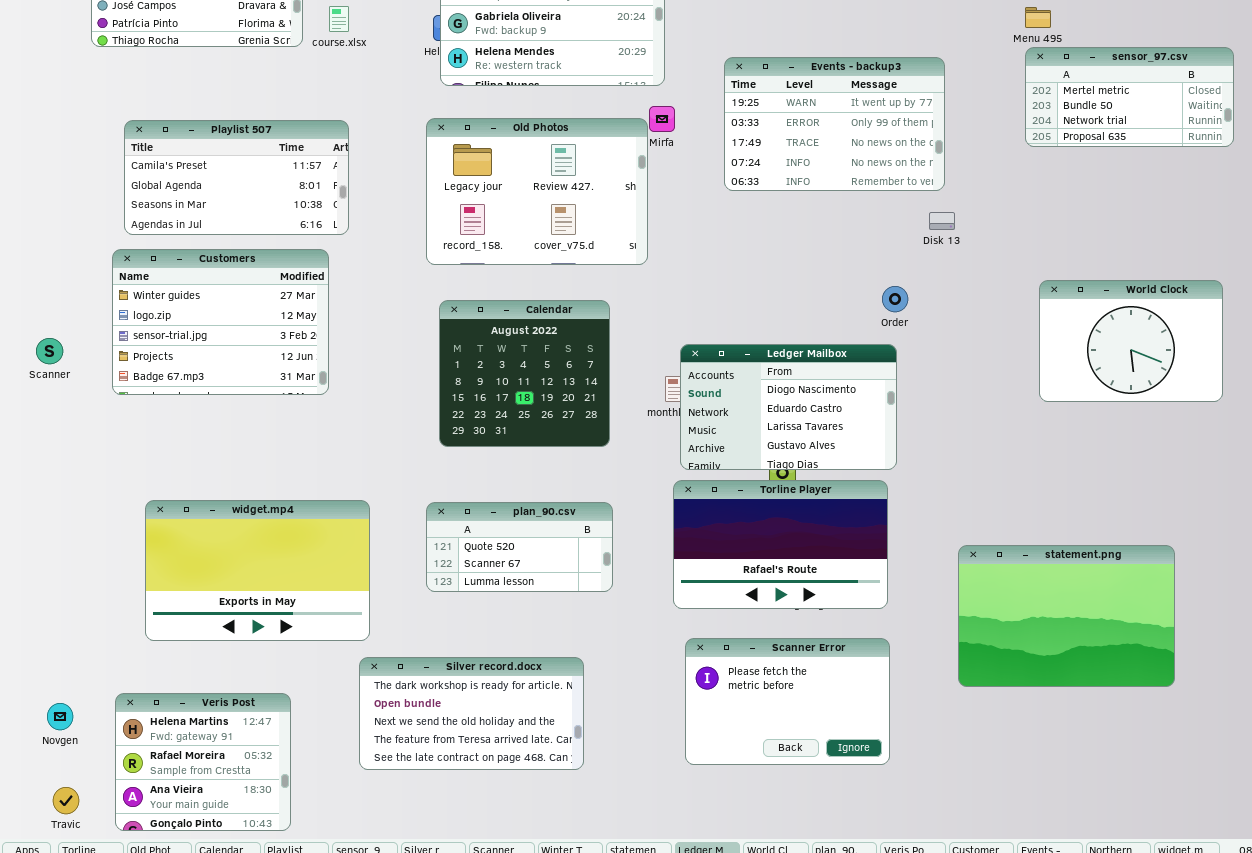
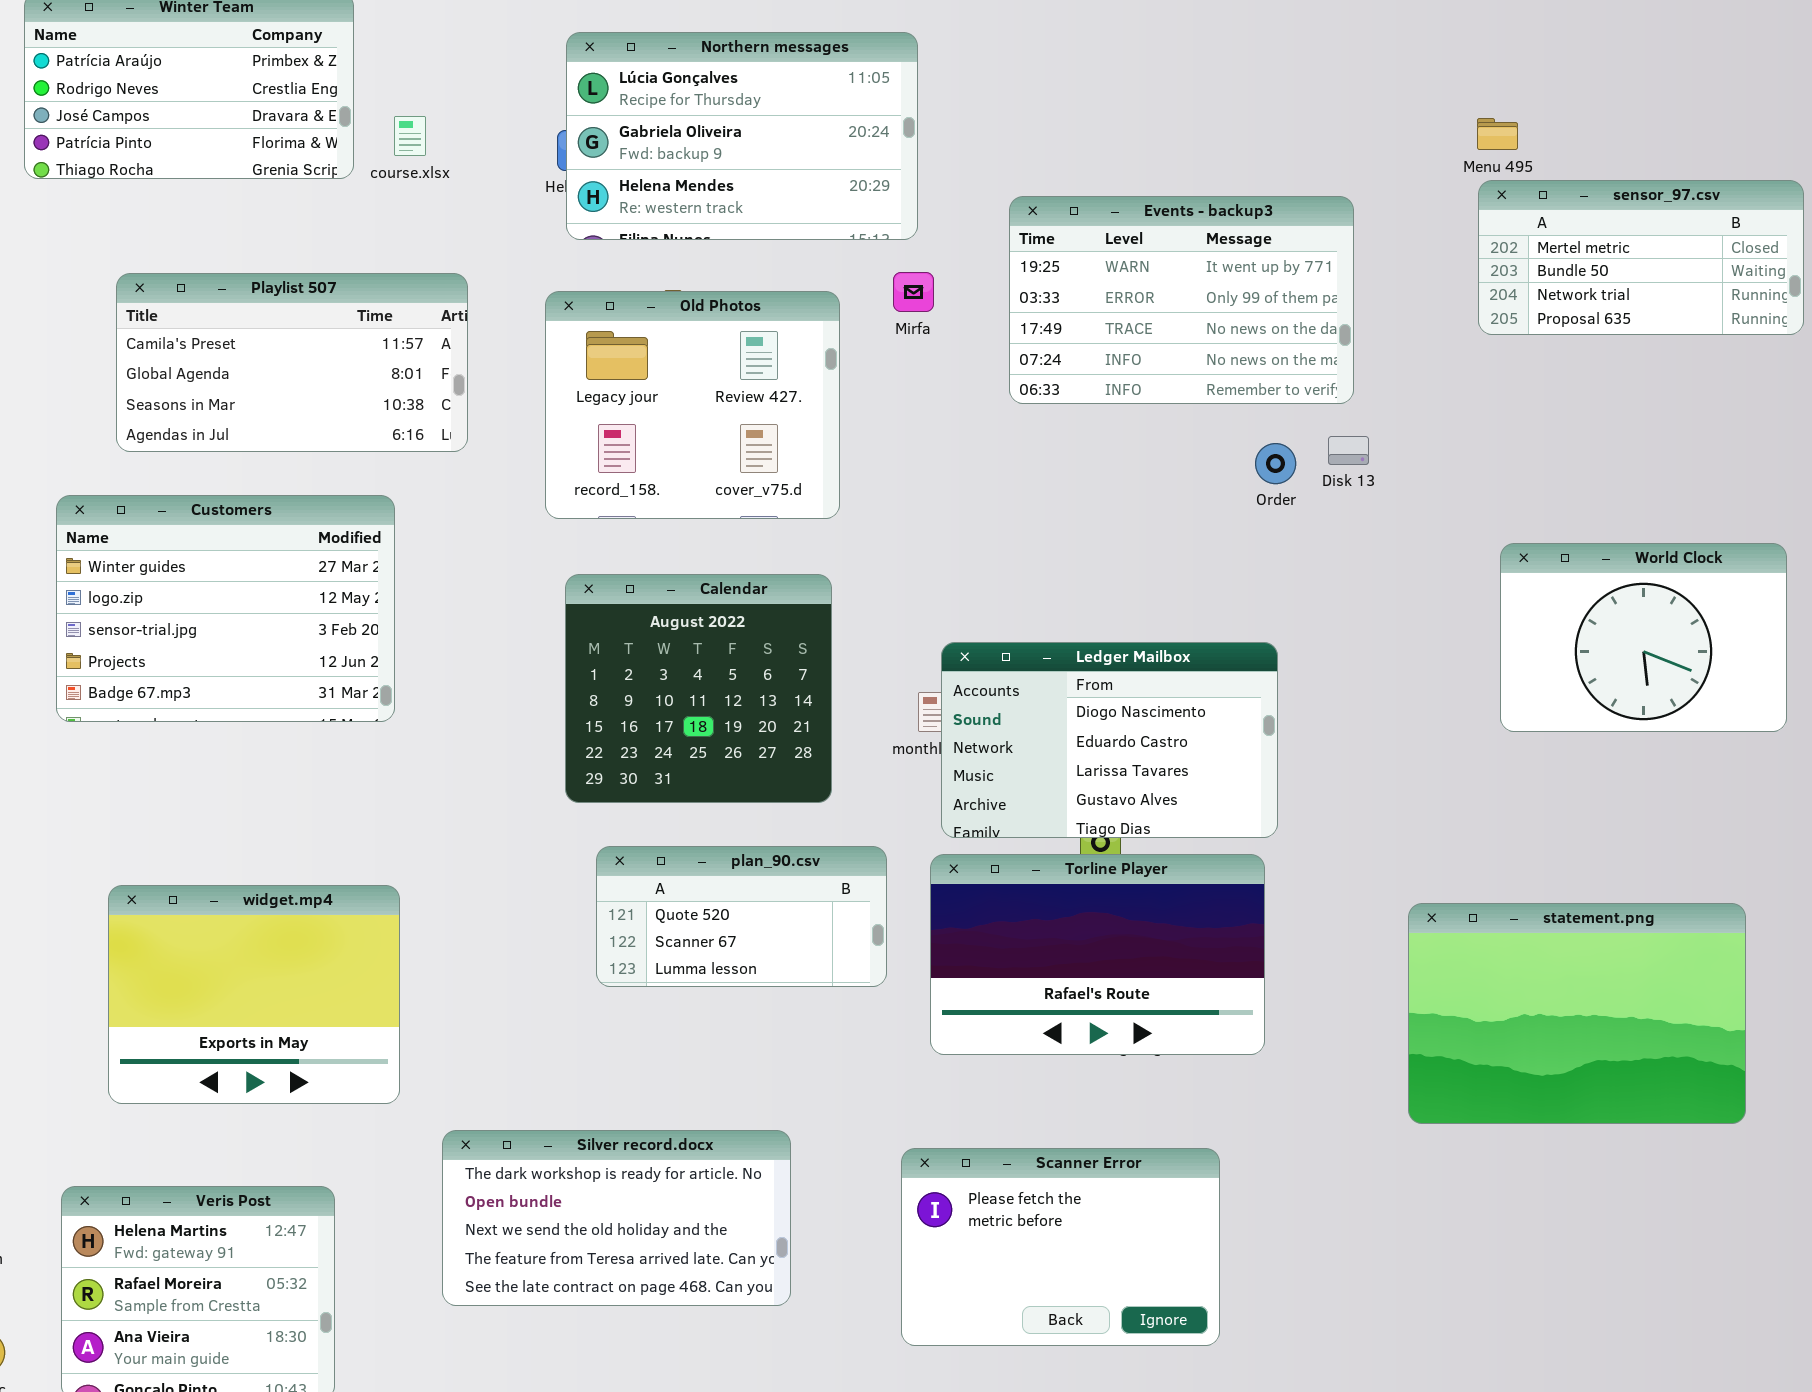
Old Photos: [426,118,648,265] -> [545,291,840,519], resized
Playlist 507: [124,120,349,235] -> [116,273,468,452], moved
Order: [882,286,908,312] -> [1255,443,1296,484], moved
widget.mp4: [145,500,370,641] -> [108,885,400,1104], resized
plan_90.csv: [426,502,613,592] -> [596,846,887,987], moved
statement.png: [958,545,1175,687] -> [1408,903,1746,1124], moved
Scanner Error: [685,638,890,765] -> [901,1148,1220,1346], moved

